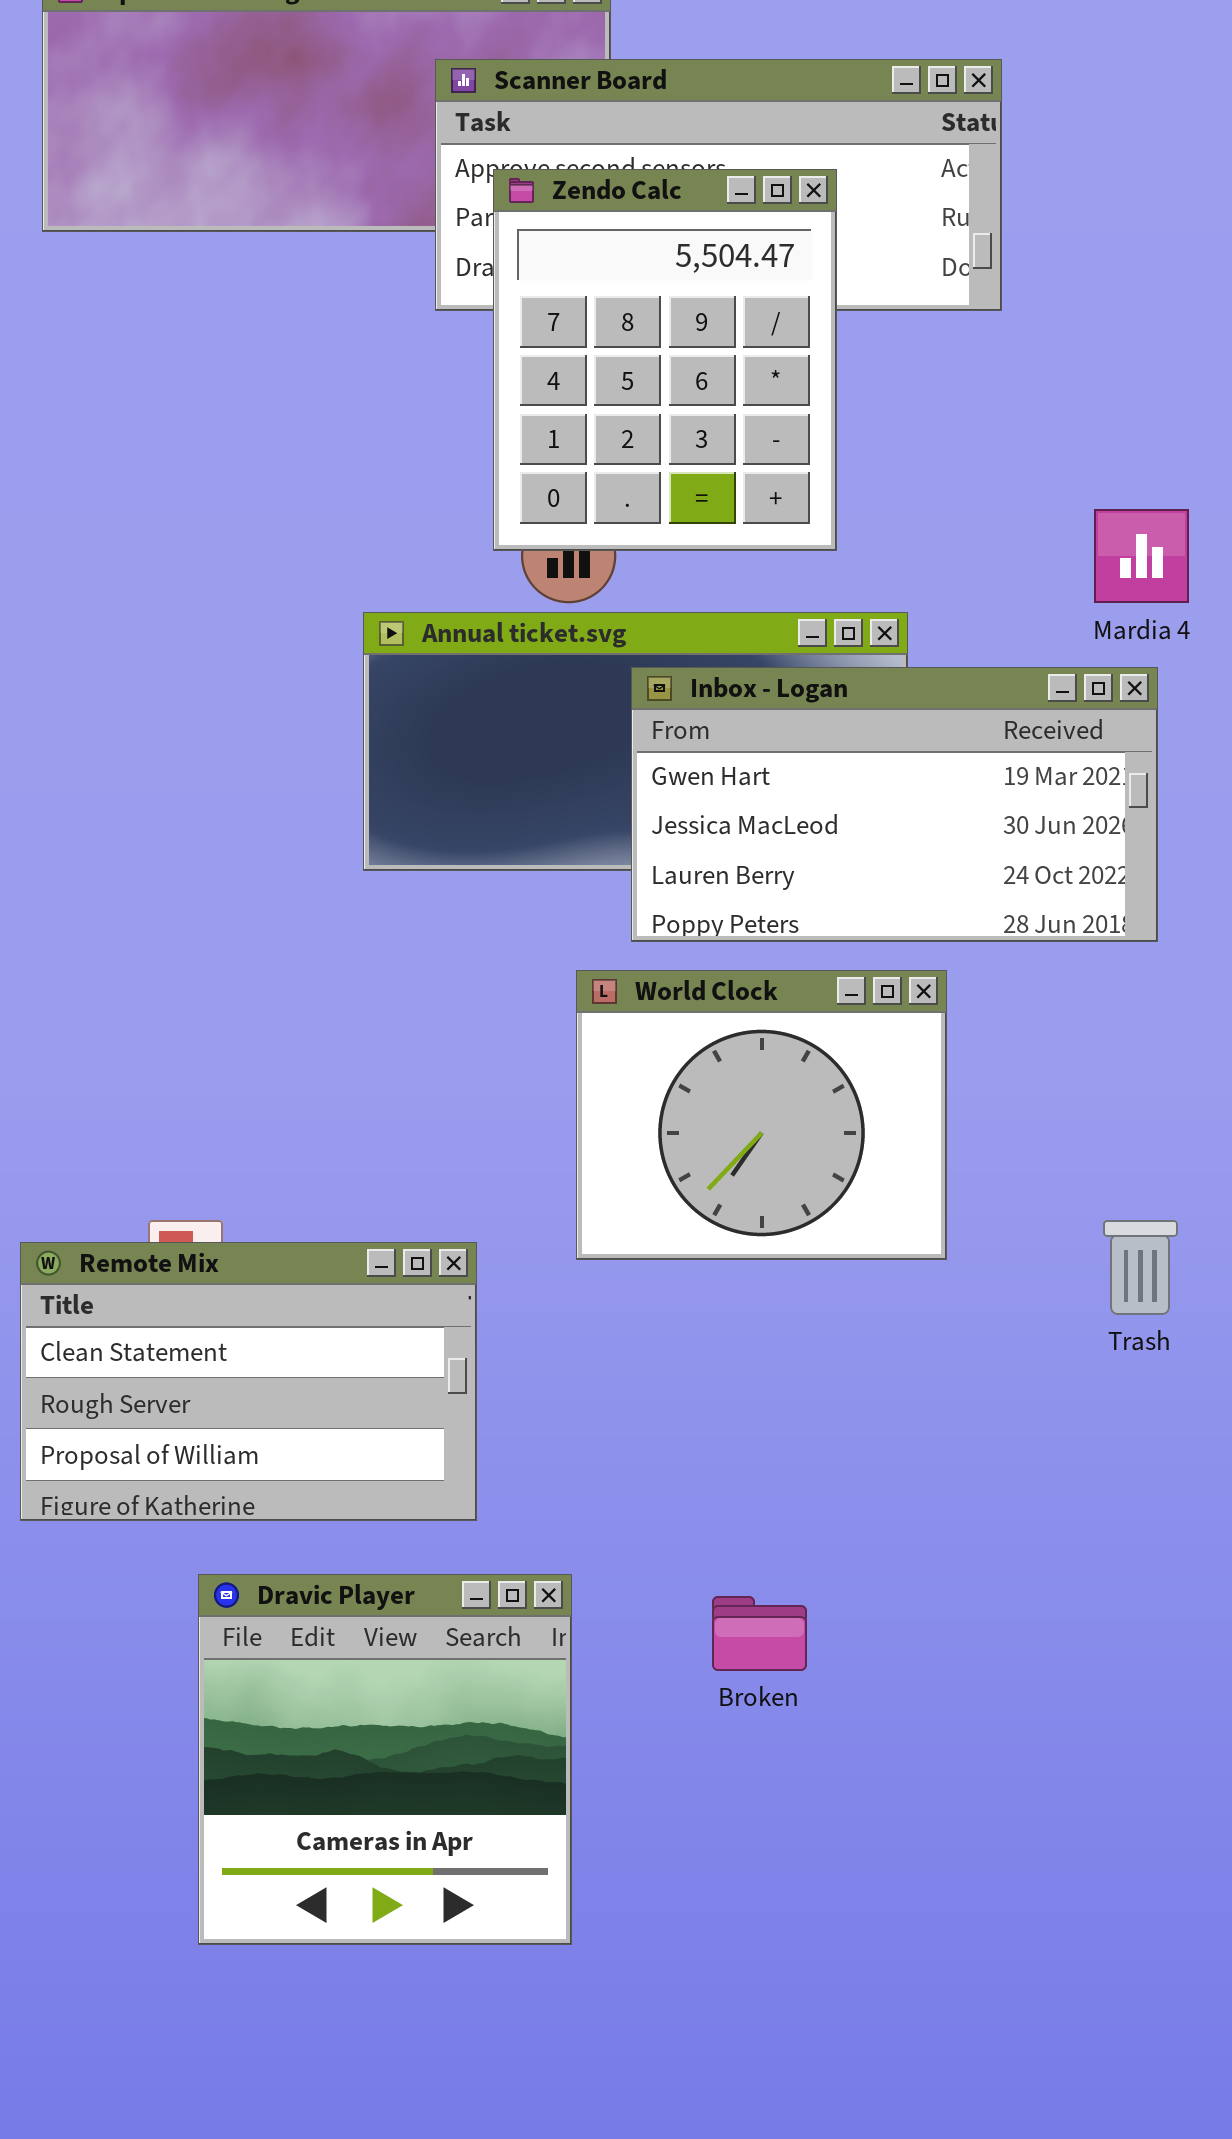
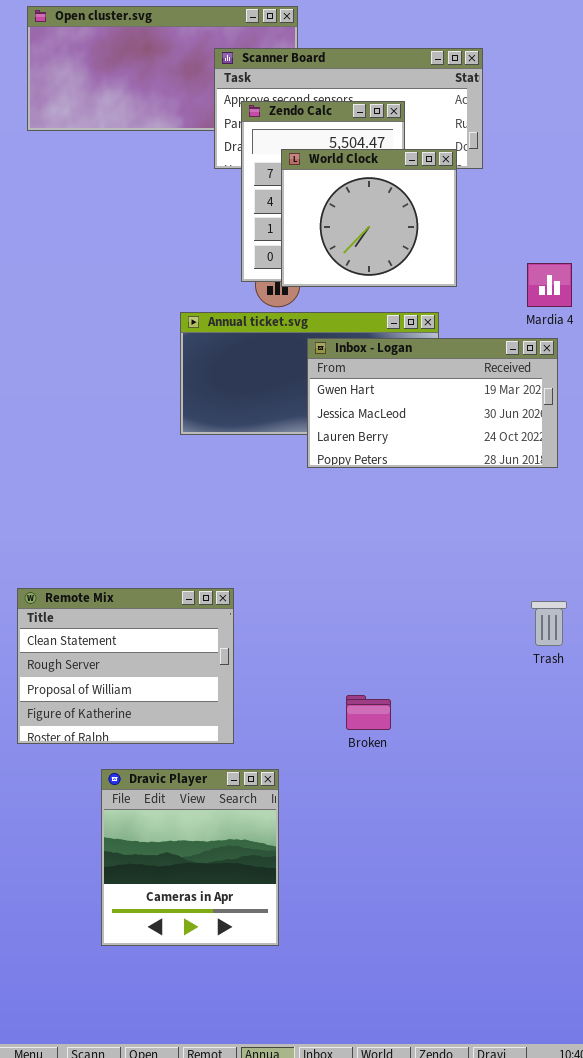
World Clock: [576,970,947,1260] -> [281,149,457,287], moved
Remote Mix: [20,1242,477,1521] -> [17,588,234,744], resized
Broken: [712,1596,807,1671] -> [346,695,391,730], moved

